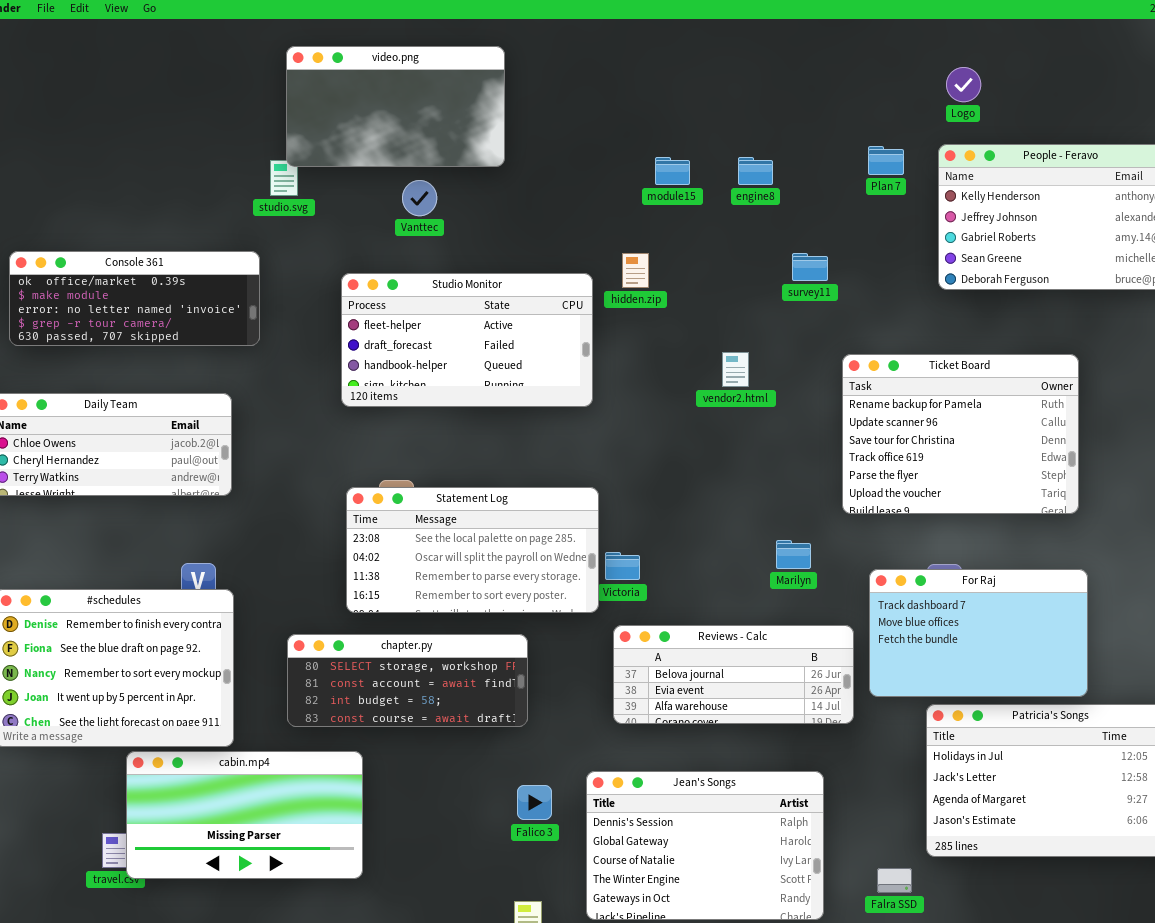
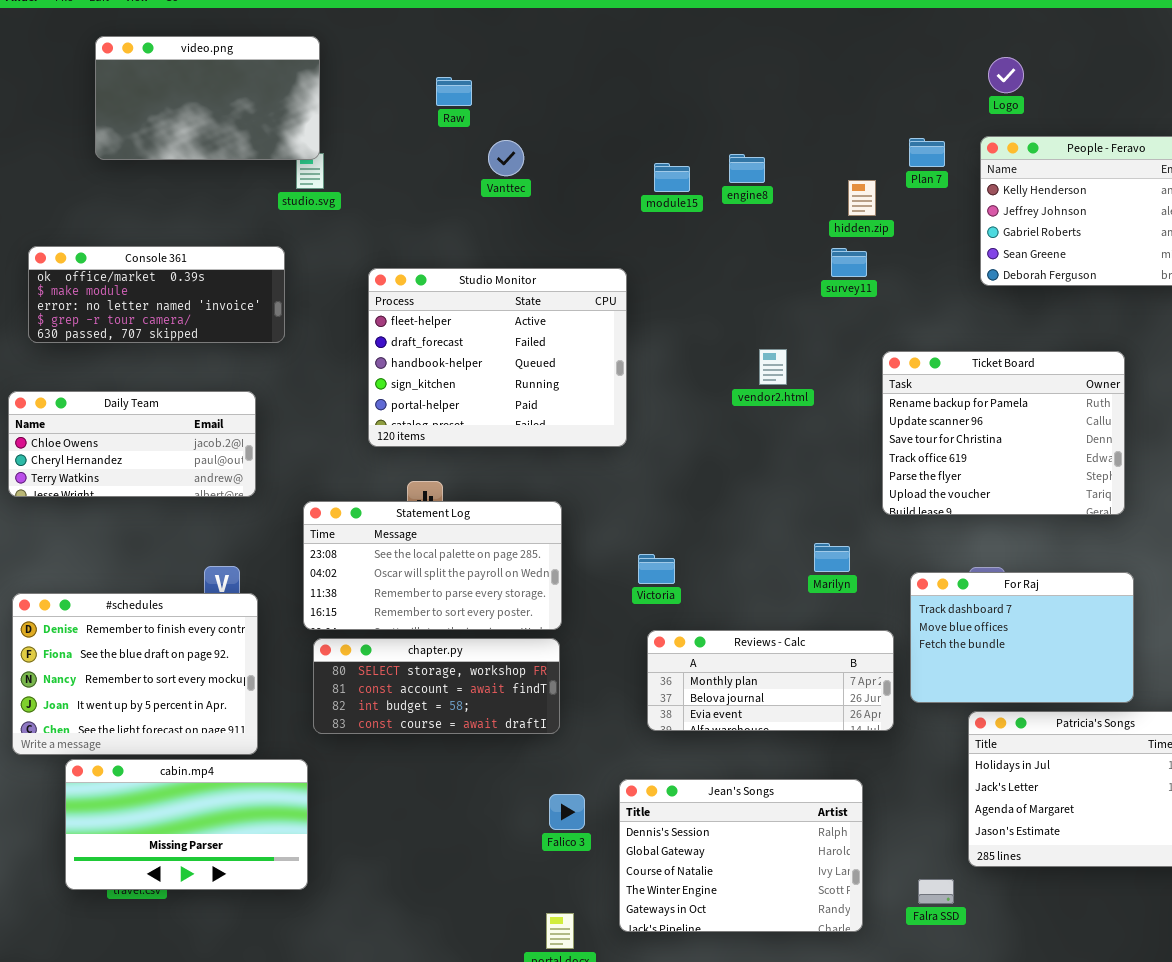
video.png: [286,46,505,167] -> [95,36,320,160], moved
module15: [655,157,690,185] -> [654,163,690,192], moved
engine8: [738,157,773,185] -> [729,154,765,183], moved
Vanttec: [402,180,437,216] -> [488,140,524,176], moved
hidden.zip: [622,253,649,288] -> [848,180,876,216], moved
Studio Monitor: [341,273,593,407] -> [368,268,627,447], resized
Statement Log: [346,487,599,613] -> [303,501,562,630], moved
Reviews - Calc: [613,625,854,724] -> [647,630,894,731], scrolled up 1 row
cabin.mp4: [126,751,363,879] -> [65,759,308,890], moved

